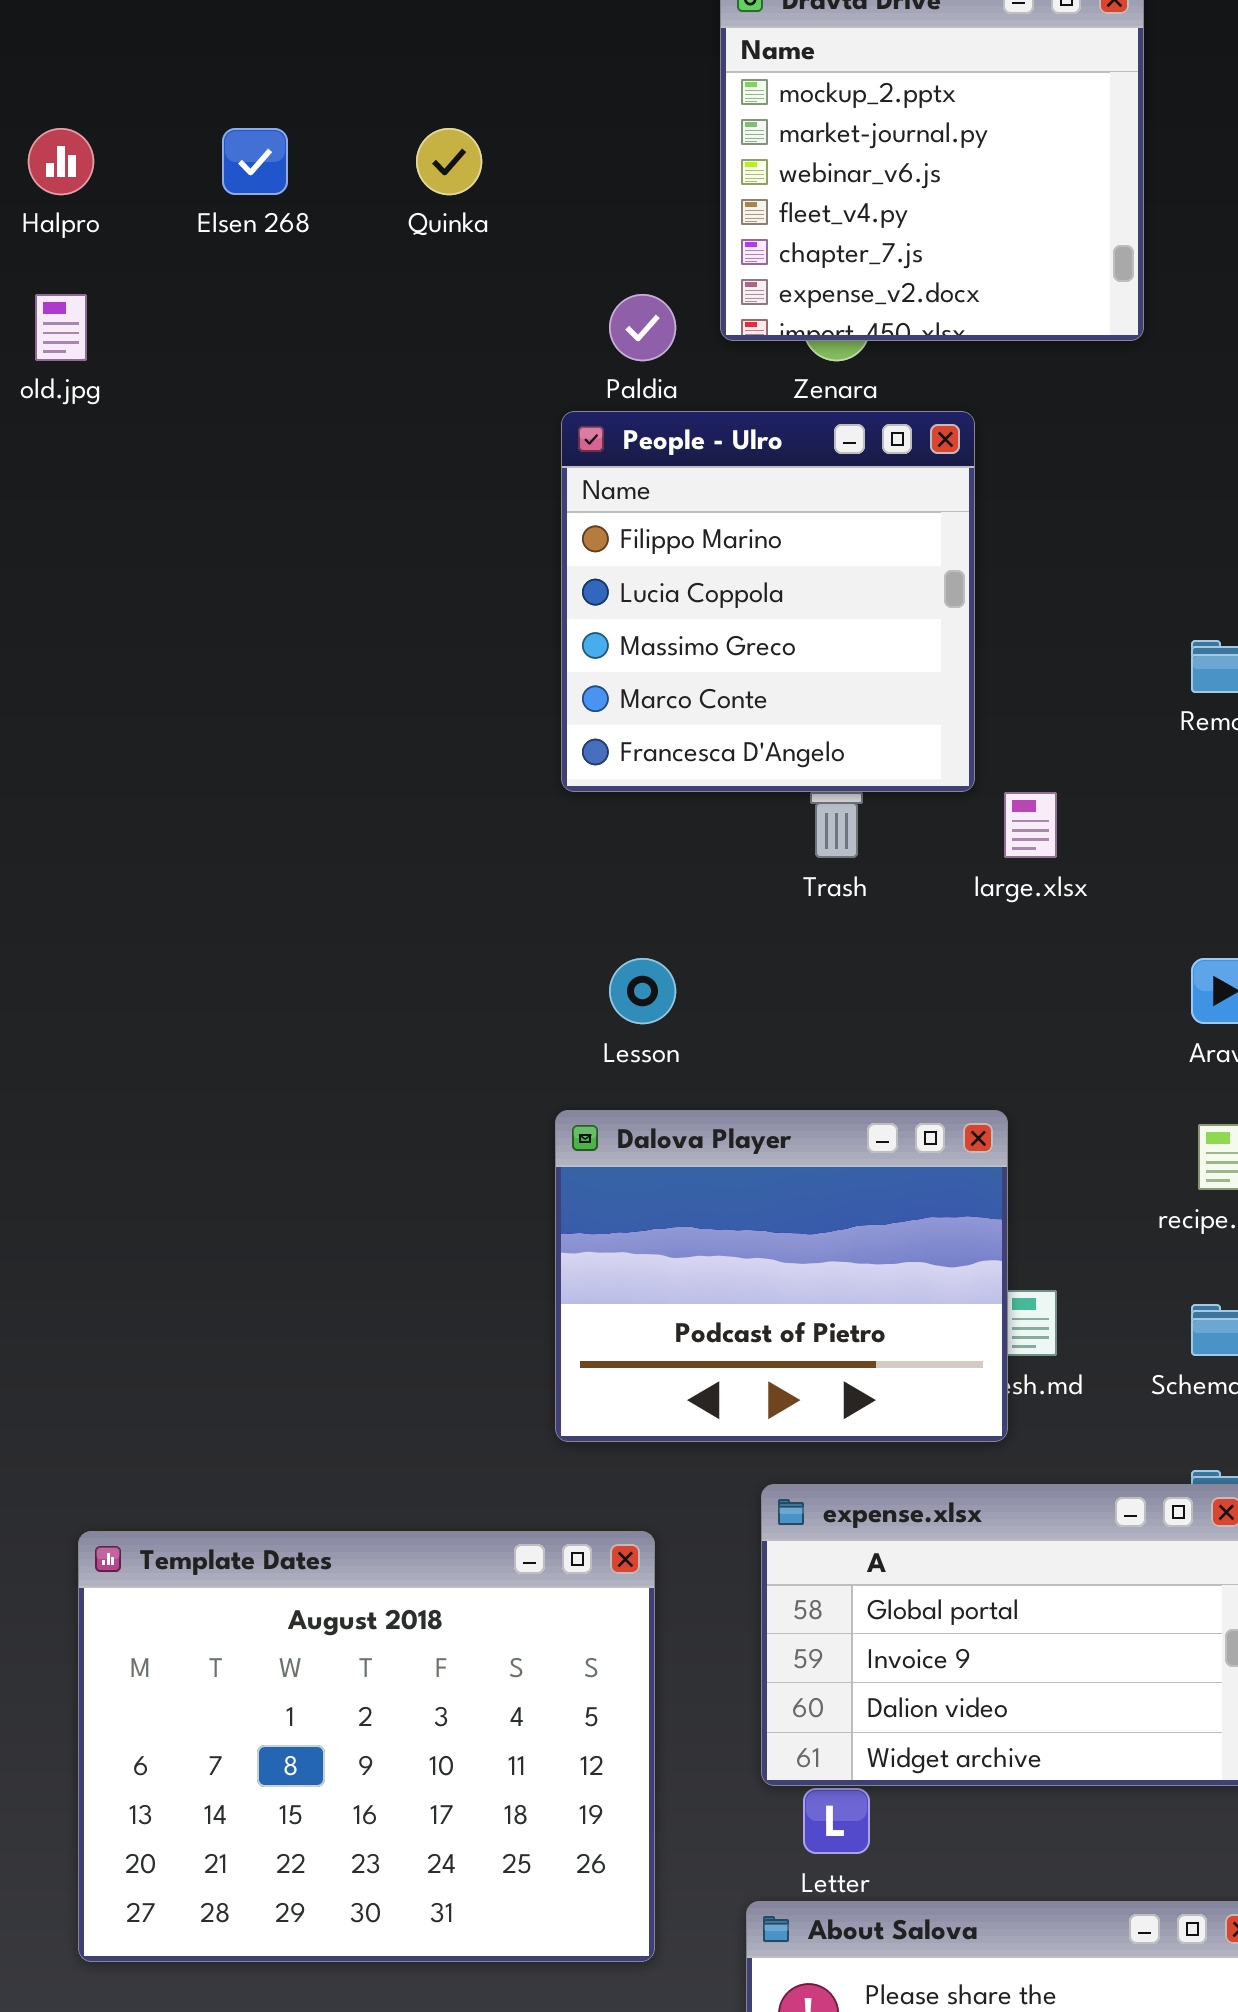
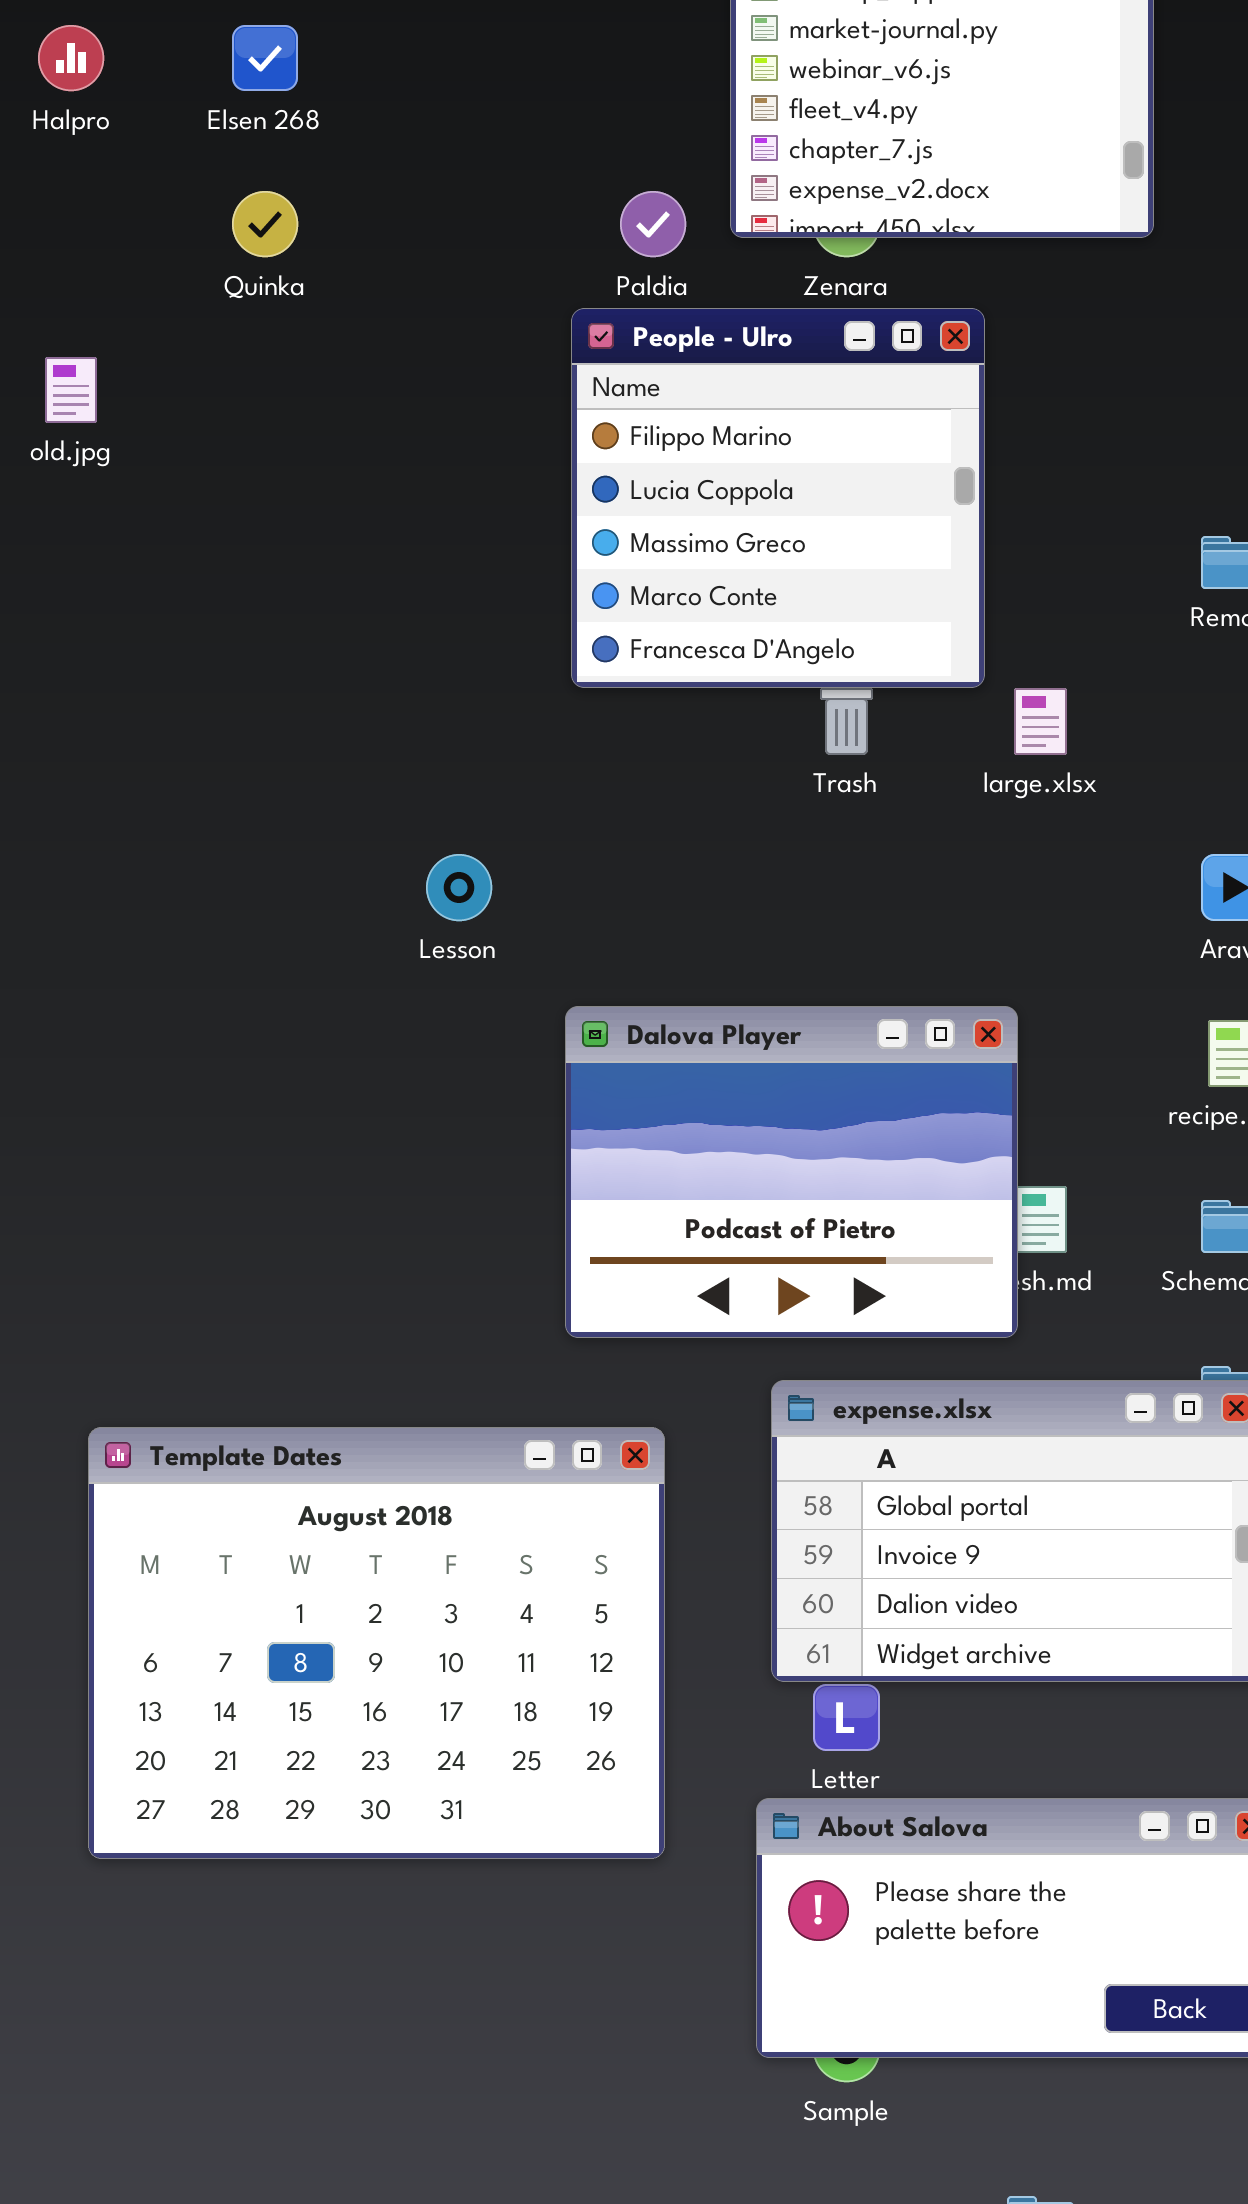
Quinka: [416,128,482,195] -> [232,191,298,257], moved
old.jpg: [35,294,87,361] -> [45,357,97,423], moved
Lesson: [609,958,676,1024] -> [426,854,492,921], moved

